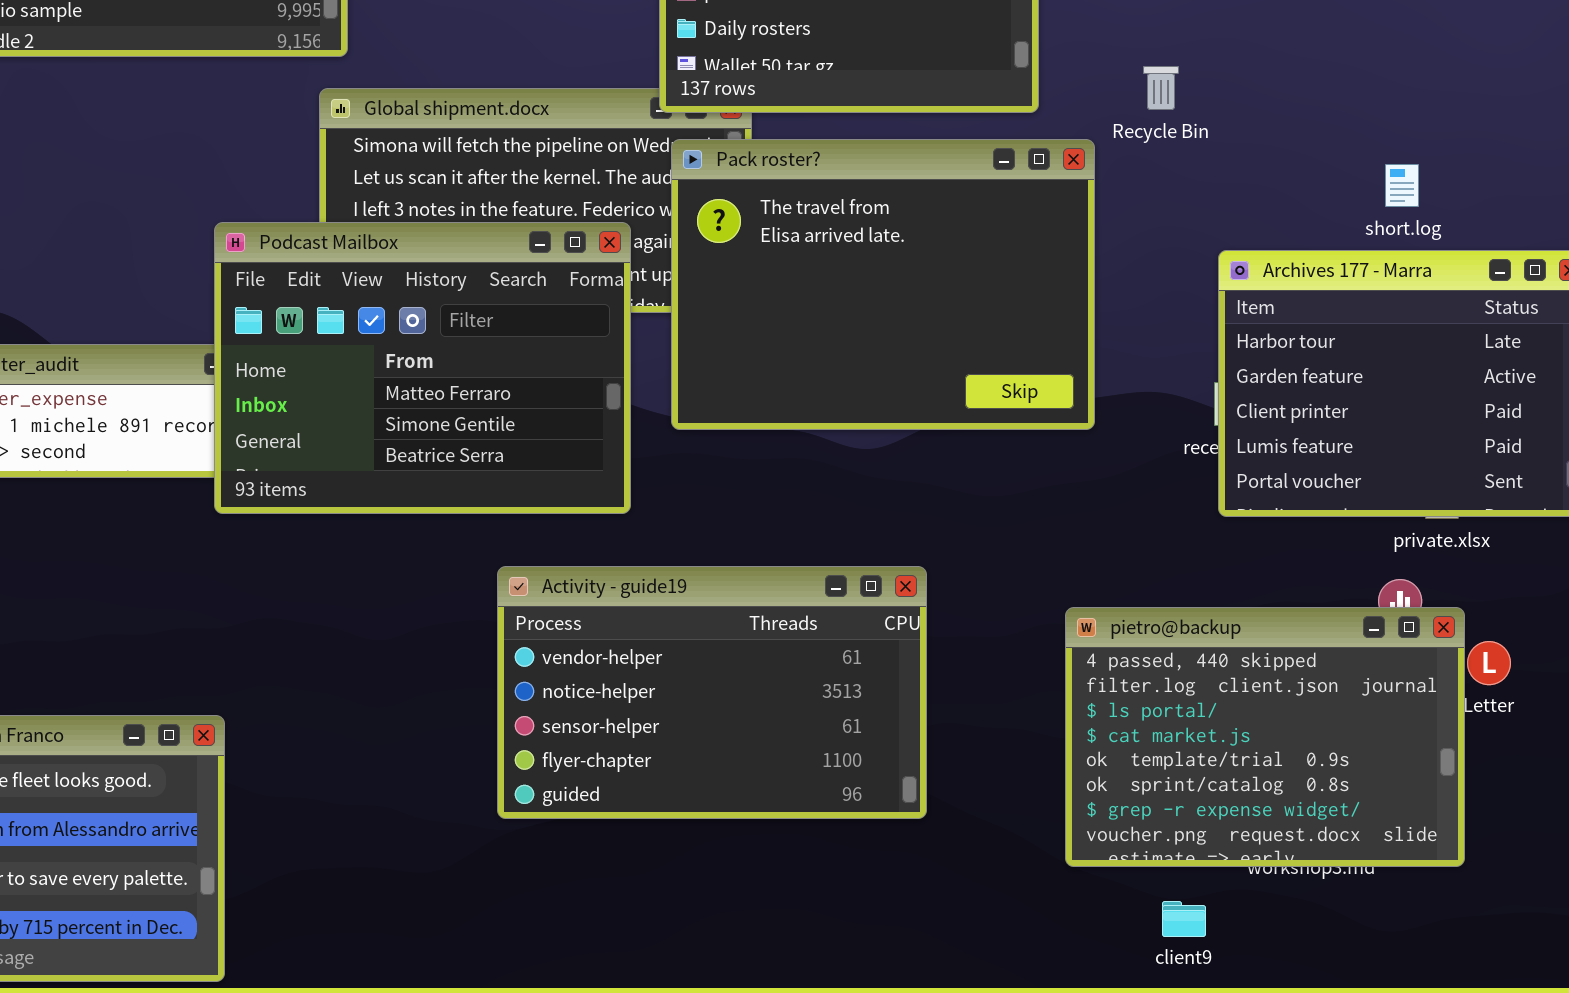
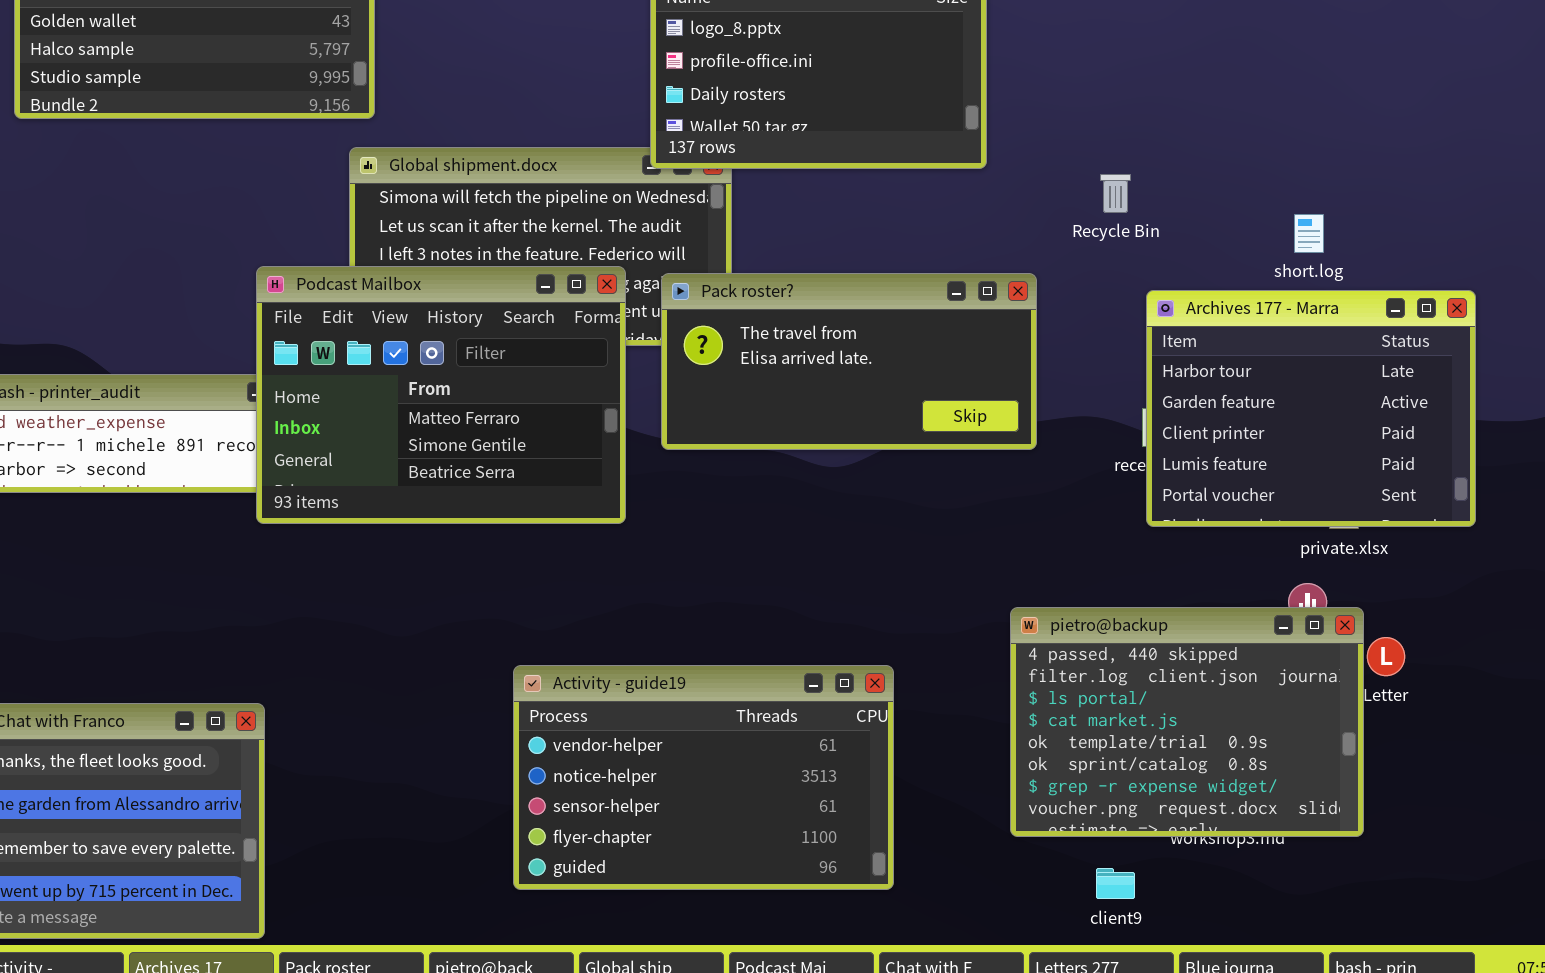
Recycle Bin: [1143,66,1179,110] -> [1100,174,1131,213], moved
Pack roster?: [671,139,1095,430] -> [661,273,1037,450], resized
Activity - guide19: [497,566,927,819] -> [513,665,894,890], moved

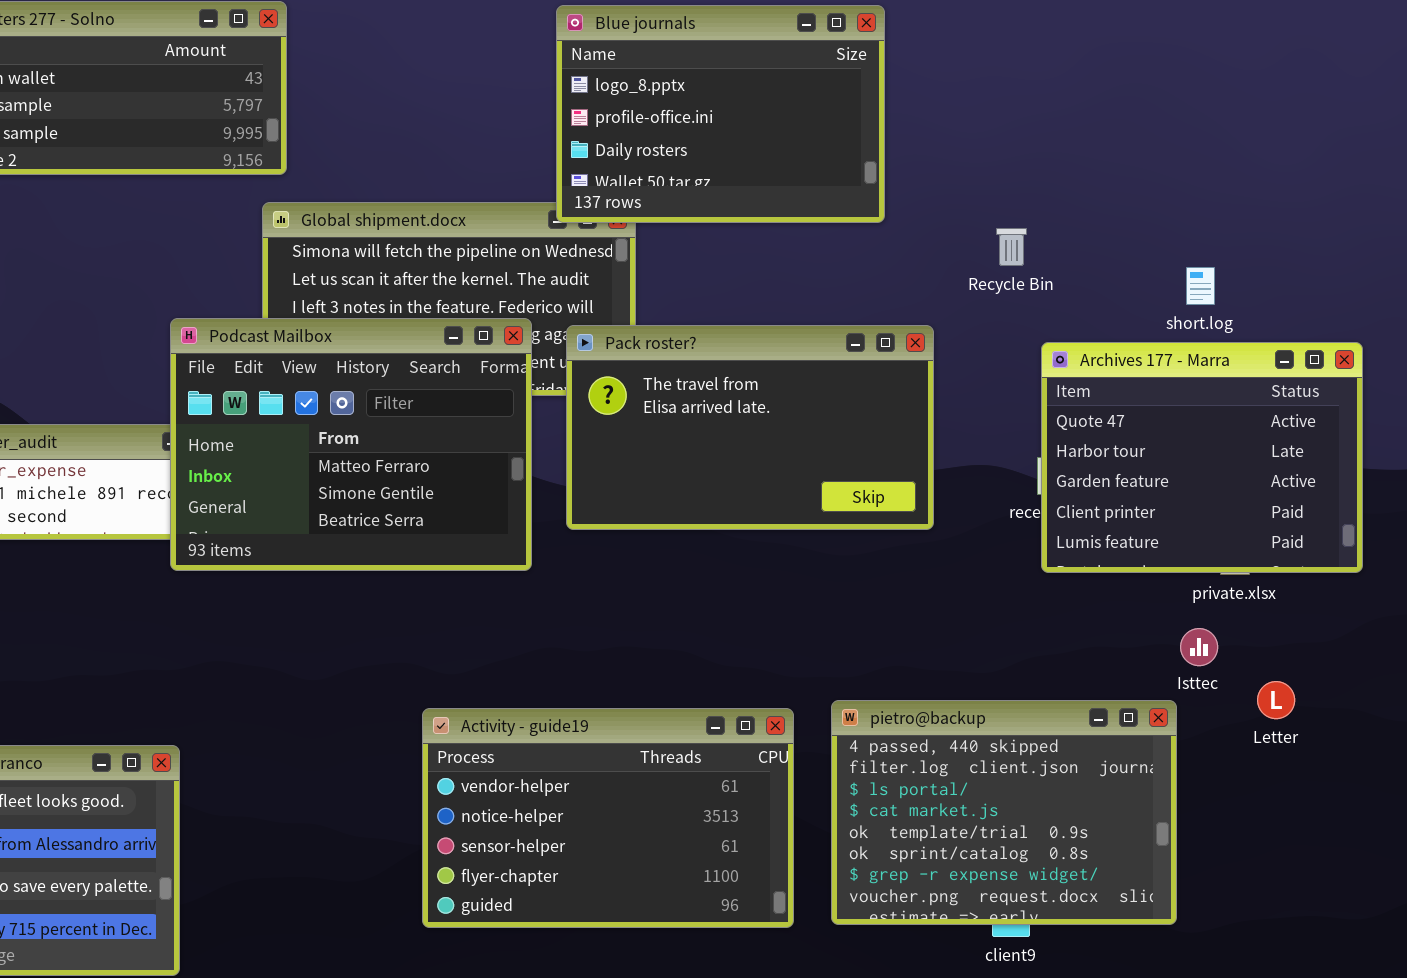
Pack roster?: [661,273,1037,450] -> [566,325,934,530], resized
Archives 177 - Marra: [1146,290,1476,527] -> [1041,342,1363,573], scrolled up 1 row
pietro@backup: [1010,607,1364,837] -> [831,700,1177,925], moved

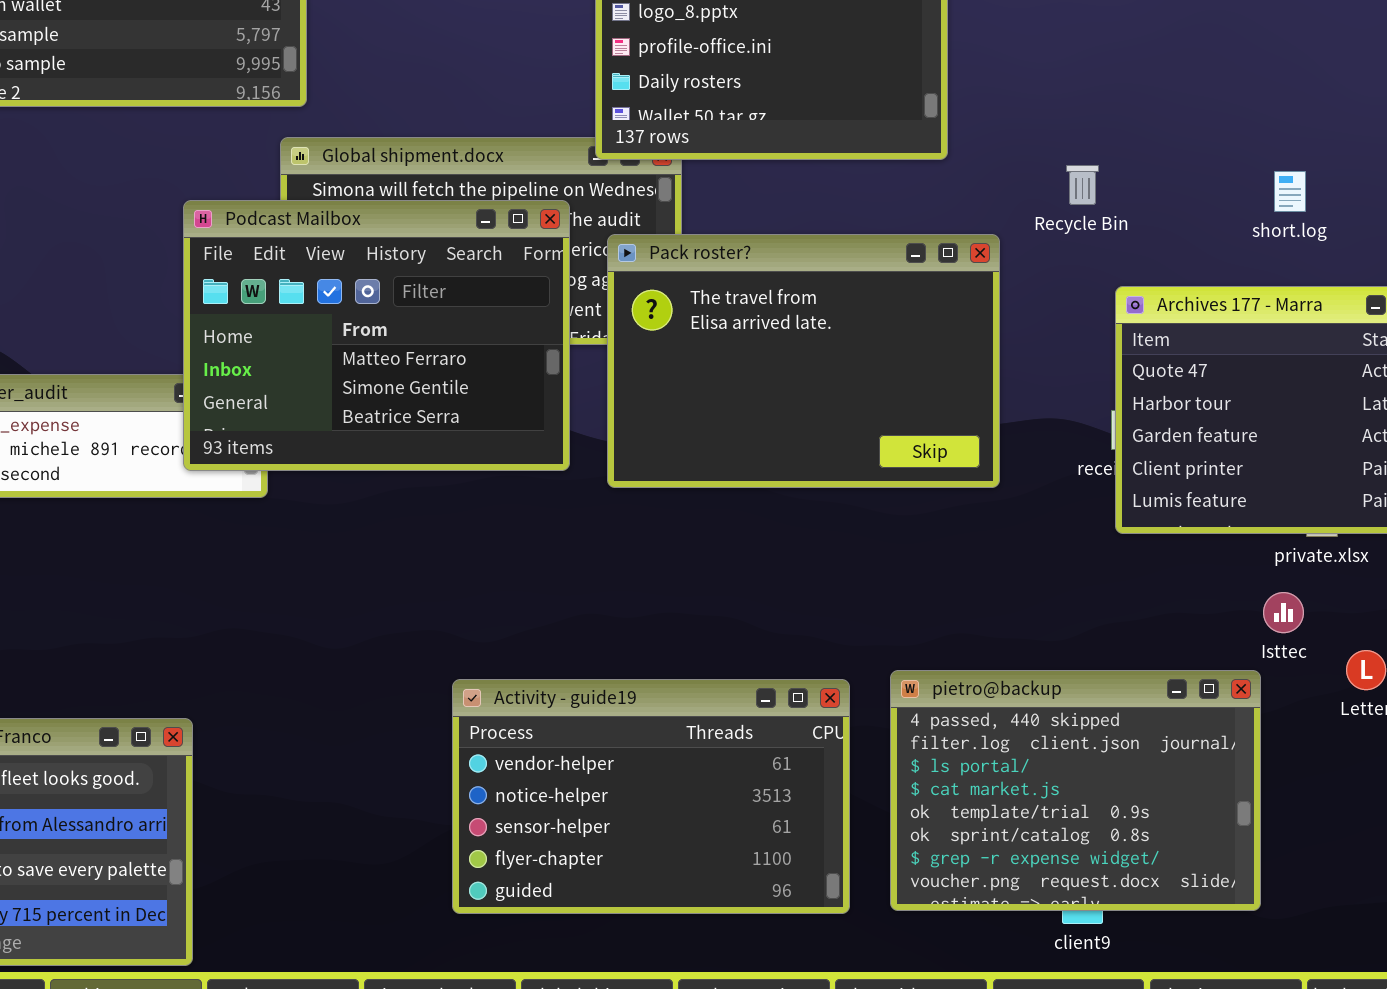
short.log: [1186,267,1215,305] -> [1274,171,1306,212], moved
Podcast Mailbox: [170,318,532,571] -> [183,200,570,471], moved
Pack roster?: [566,325,934,530] -> [607,234,1000,488], resized

